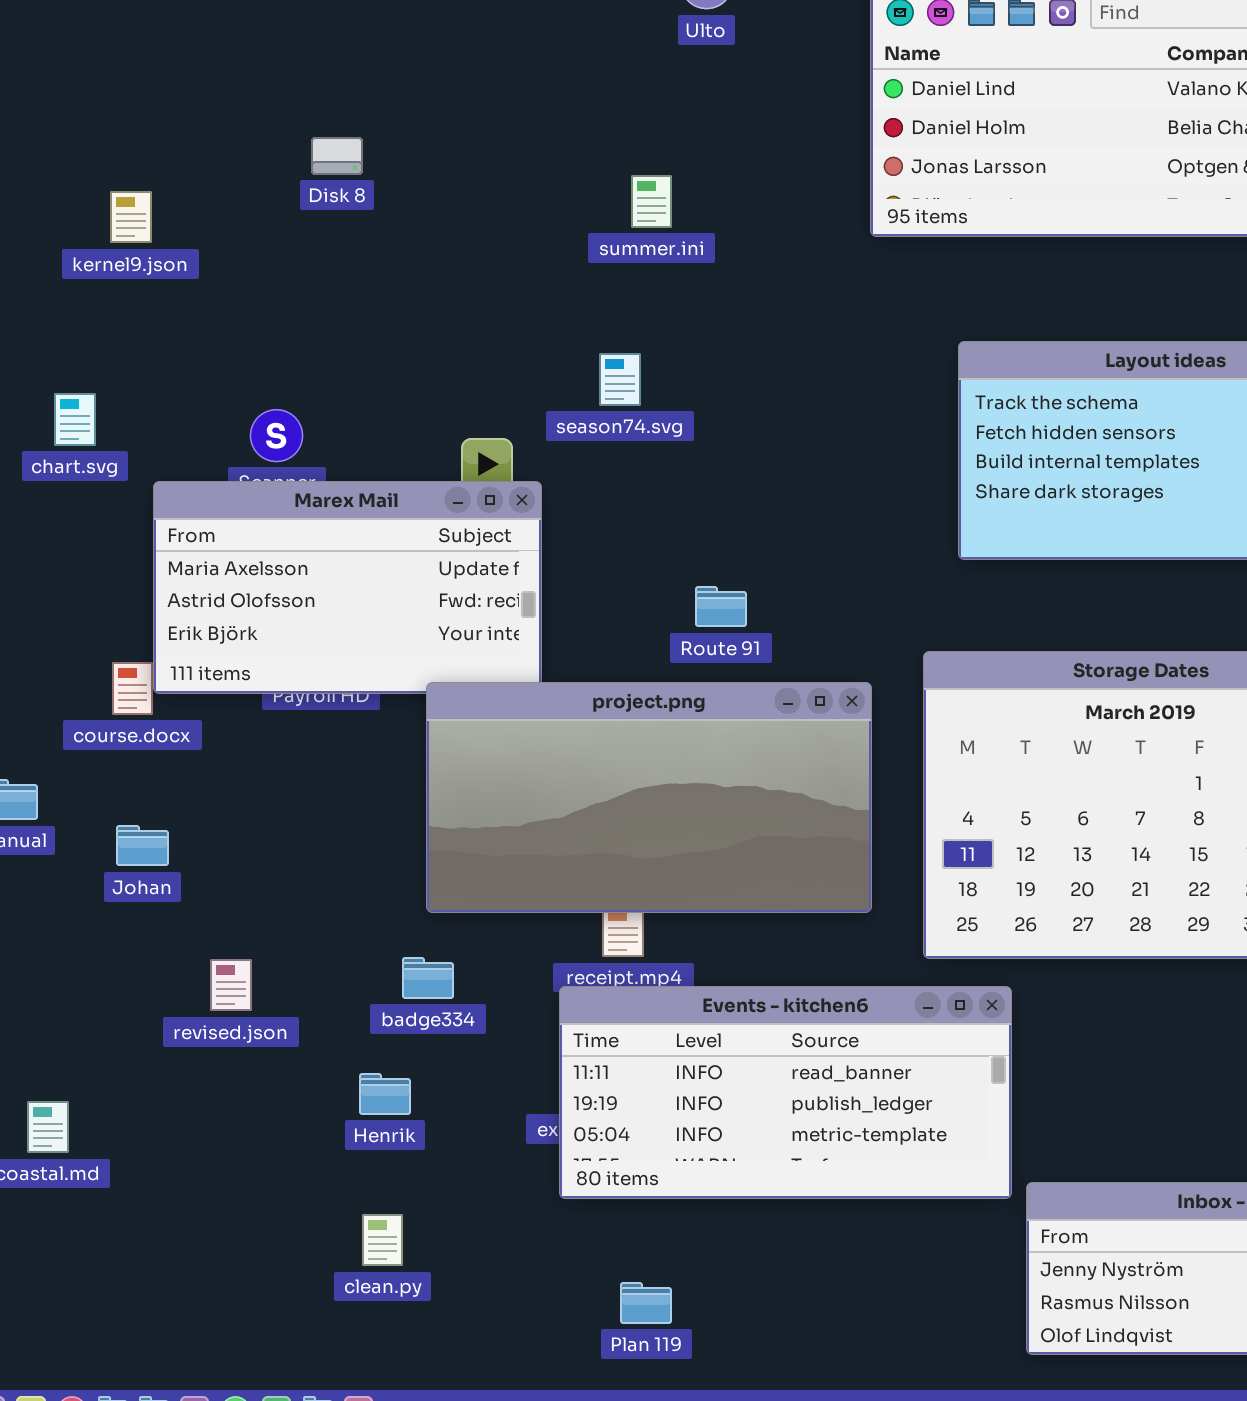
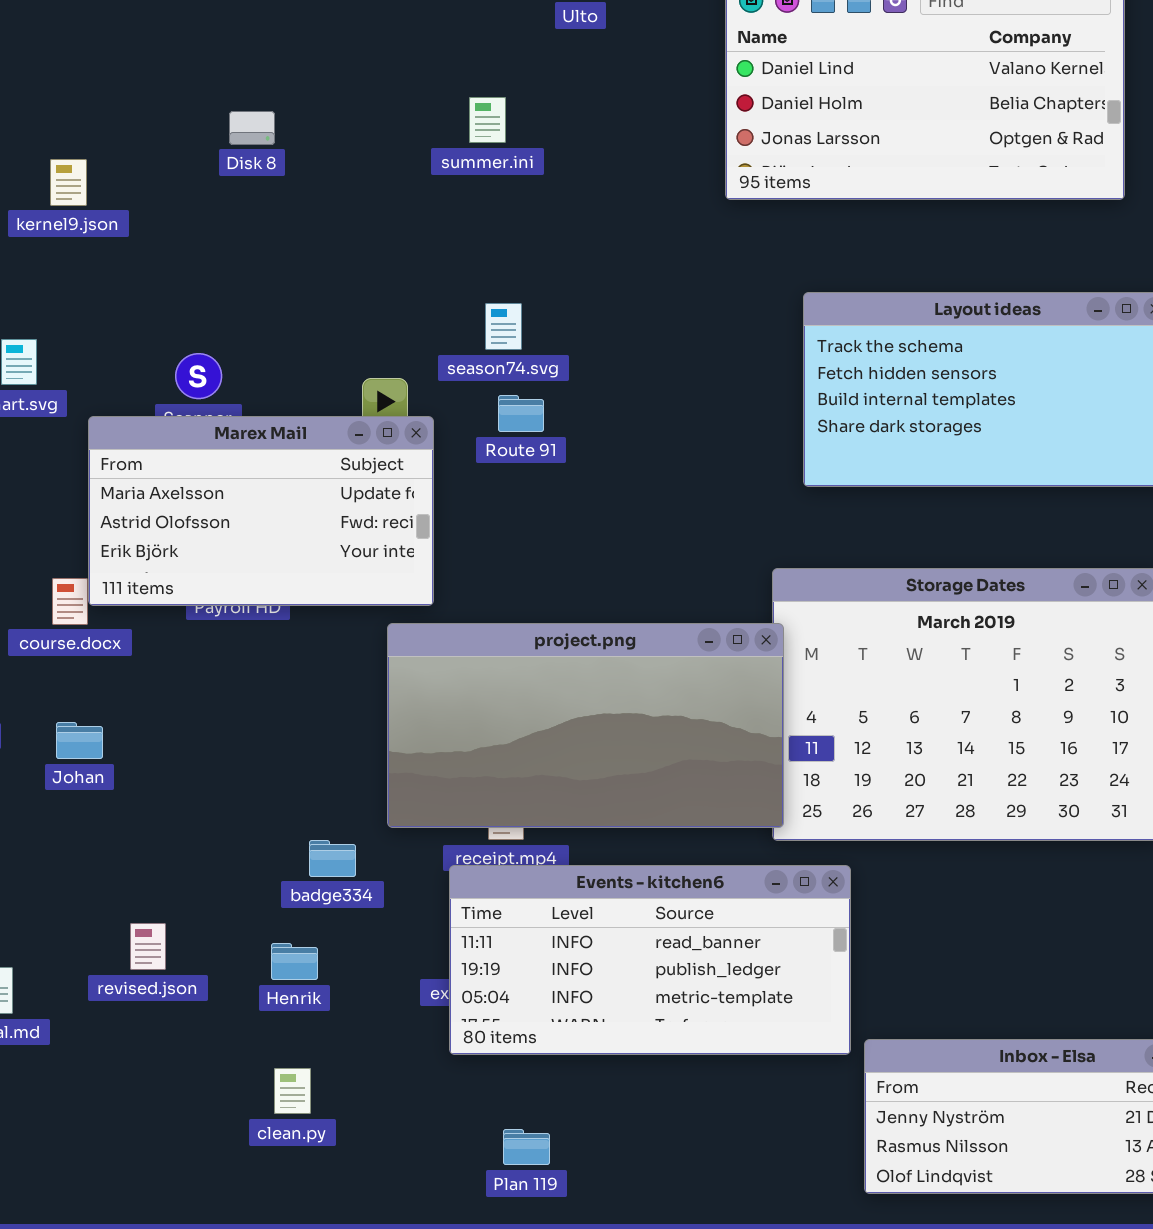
summer.ini: [631,175,672,228] -> [469,97,506,143], moved
Route 91: [695,586,747,627] -> [498,395,544,432], moved
project.png: [426,682,872,913] -> [387,623,784,828], moved
revised.json: [210,959,252,1011] -> [130,923,166,970], moved

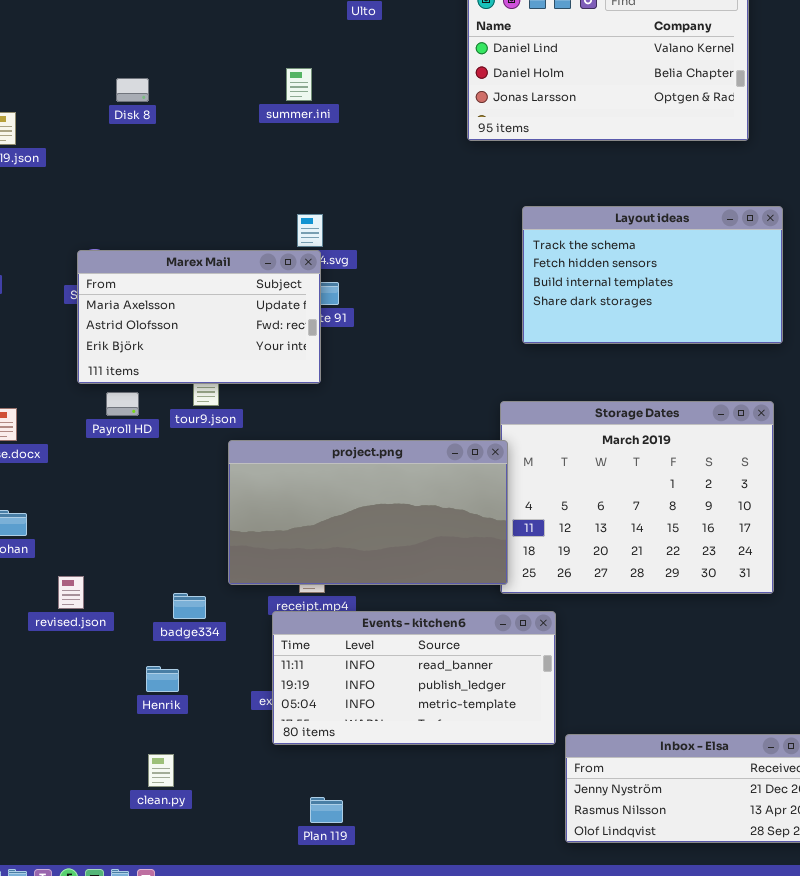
Marex Mail: [88,416,434,606] -> [77,250,321,384], moved
revised.json: [130,923,166,970] -> [58,576,84,609], moved

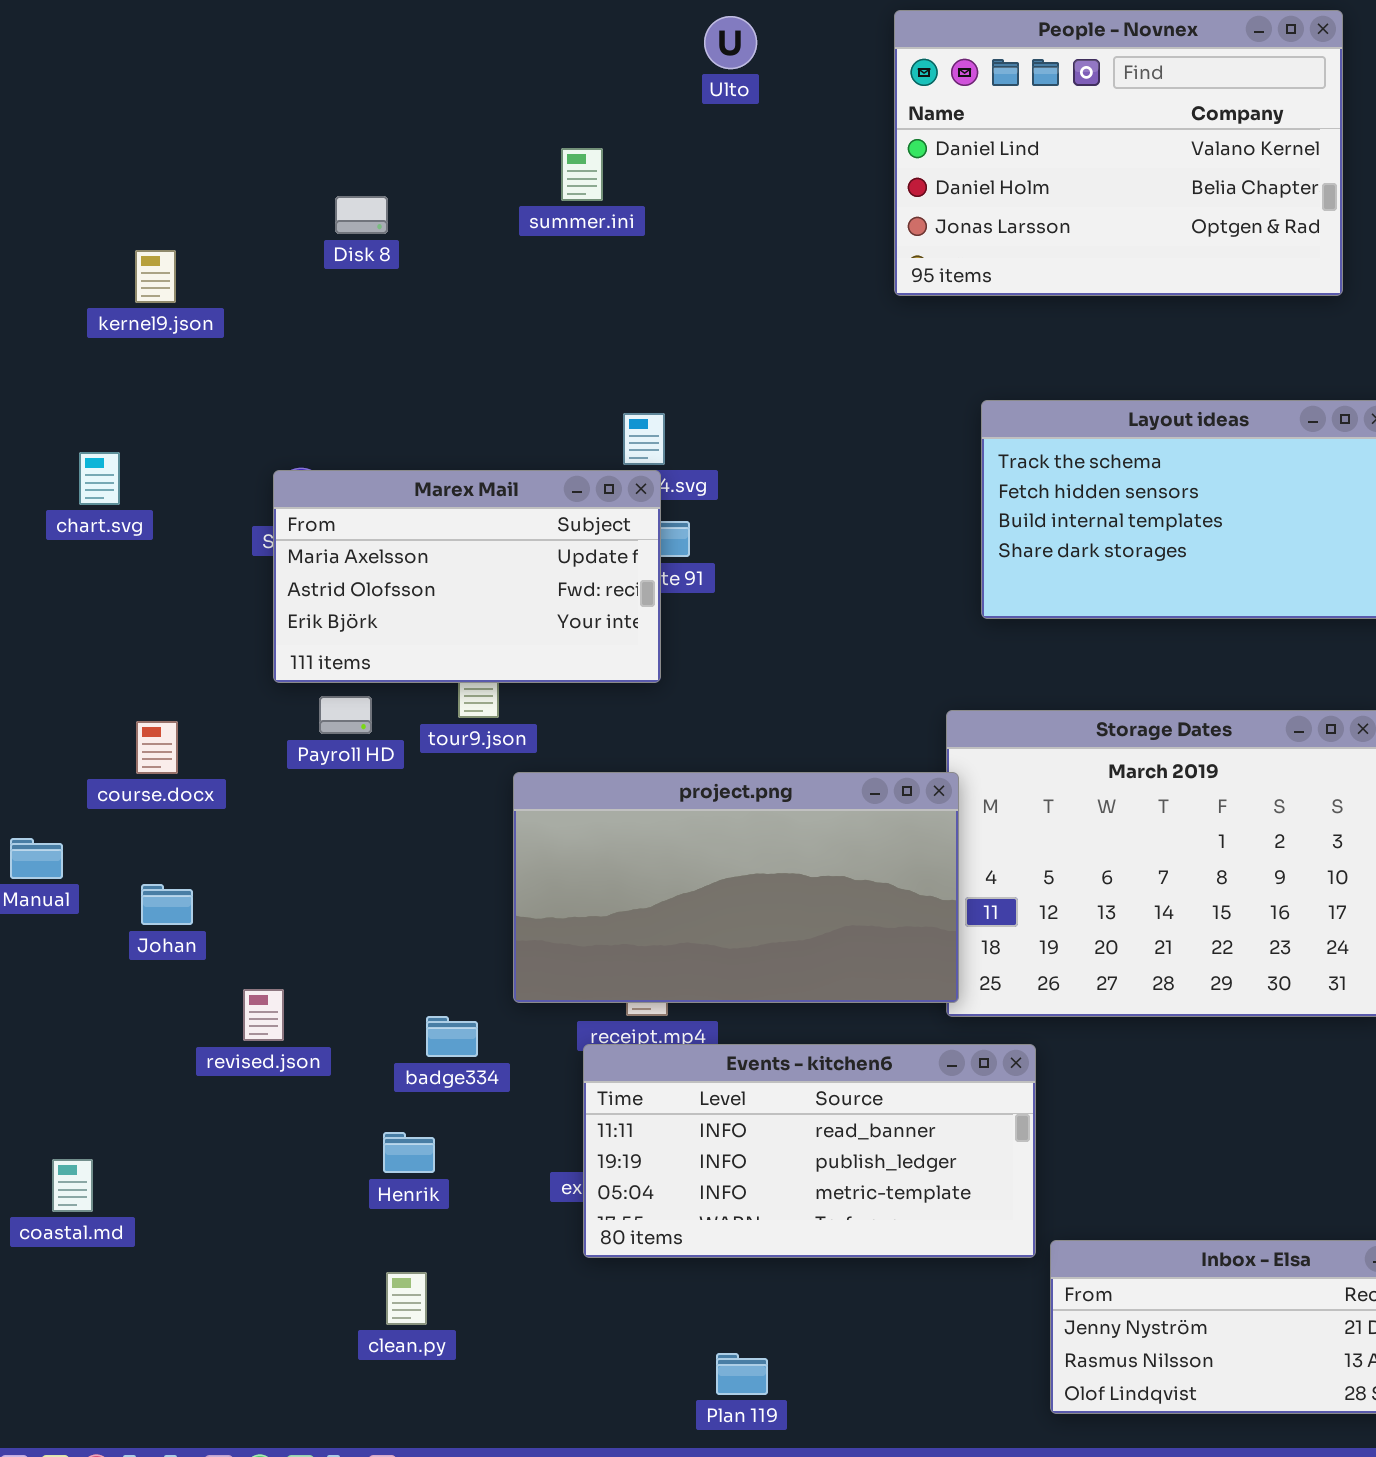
summer.ini: [286,68,312,101] -> [561,148,603,201], moved
Plan 119: [310,797,343,823] -> [716,1353,768,1395], moved

